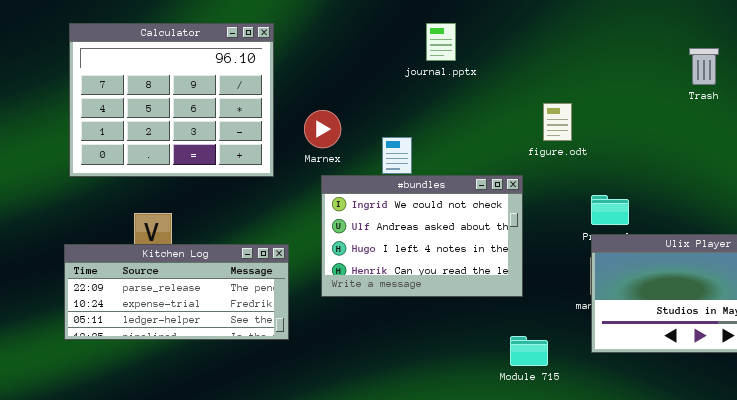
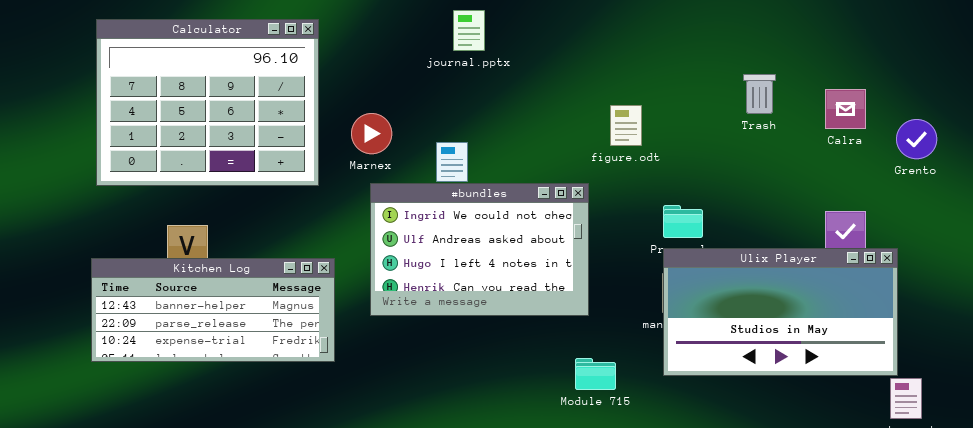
journal.pptx: [426,23,456,61] -> [453,10,485,51], moved
Trash: [689,48,719,85] -> [743,74,776,114], moved
Kitchen Log: [64,244,289,340] -> [91,258,335,362], scrolled up 1 row

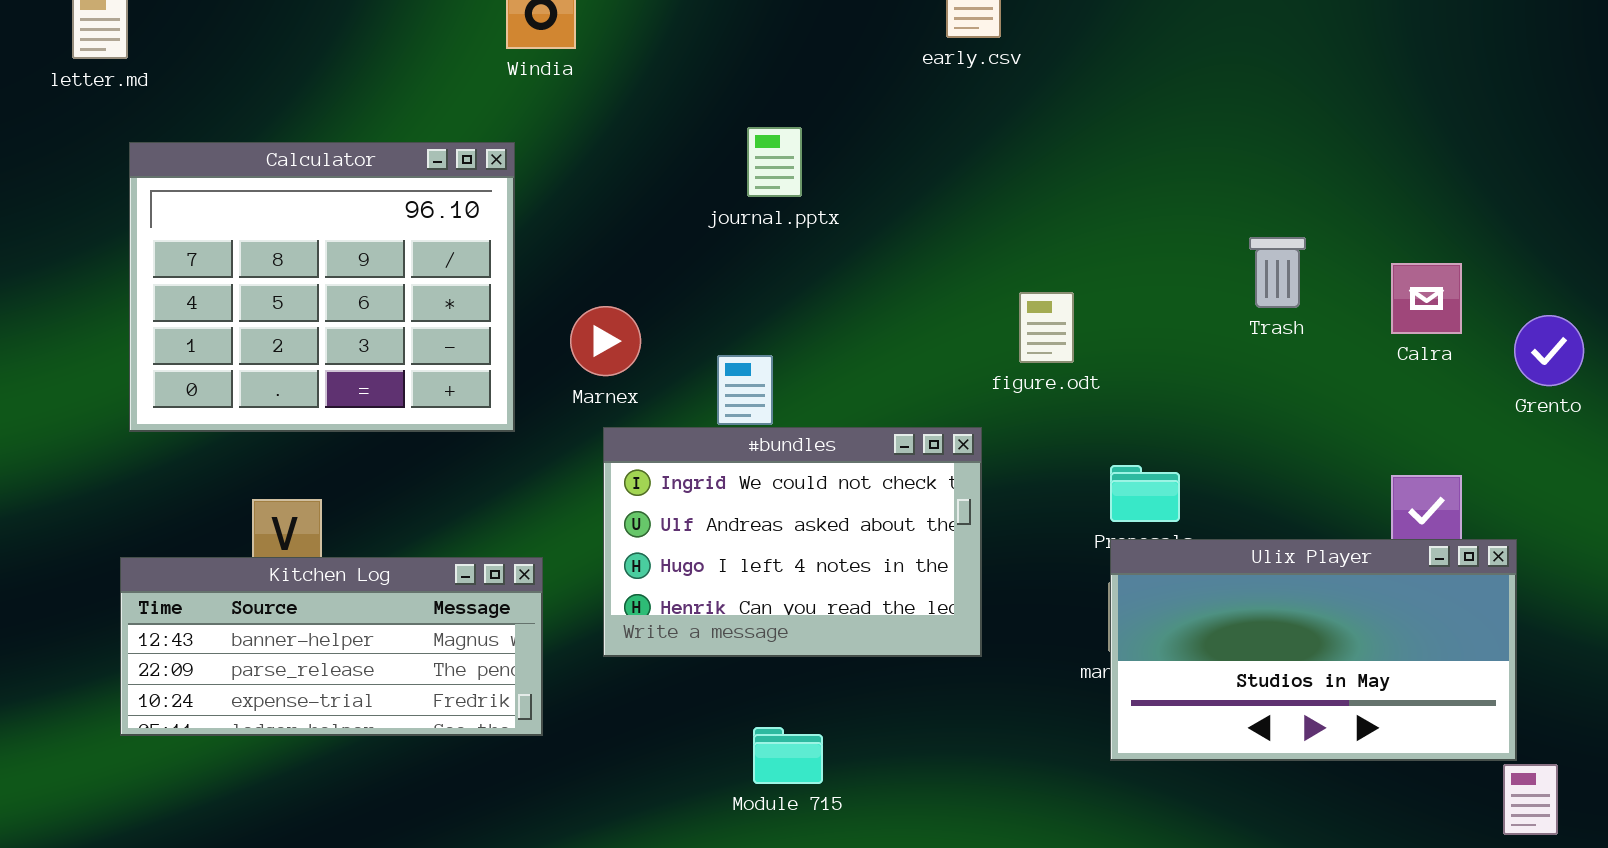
Module 715: [575,358,616,390] -> [753,727,823,784], moved

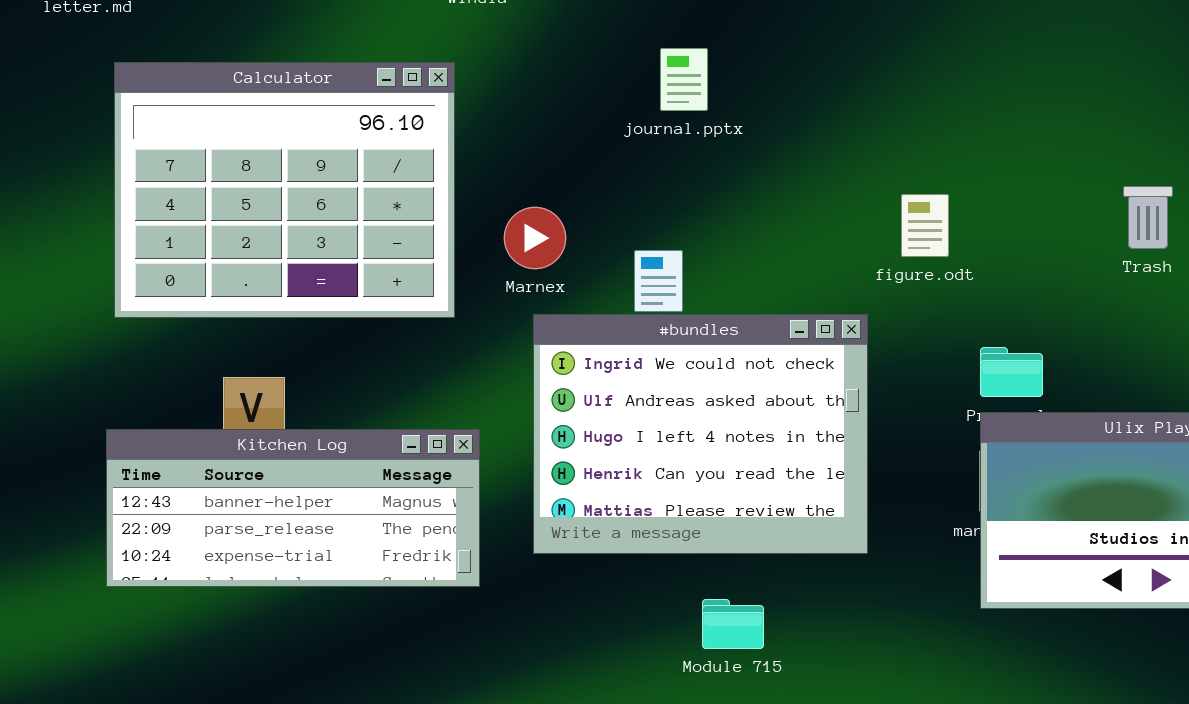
Trash: [1249,237,1306,308] -> [1123,186,1173,249], moved
#bundles: [603,427,982,657] -> [533,314,868,554], resized
Module 715: [753,727,823,784] -> [702,599,764,649], moved

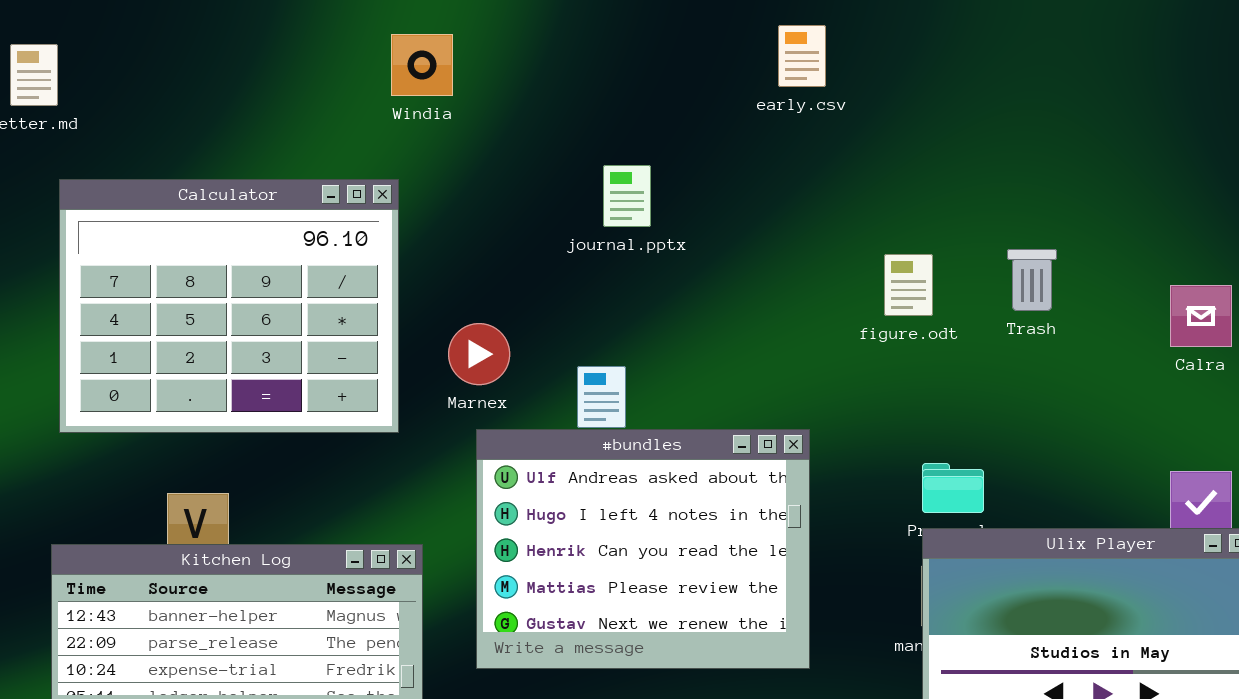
Trash: [1123,186,1173,249] -> [1007,249,1057,311], moved
figure.odt: [901,194,949,257] -> [884,254,933,316], moved
#bundles: [533,314,868,554] -> [476,429,810,669], scrolled down 1 row

